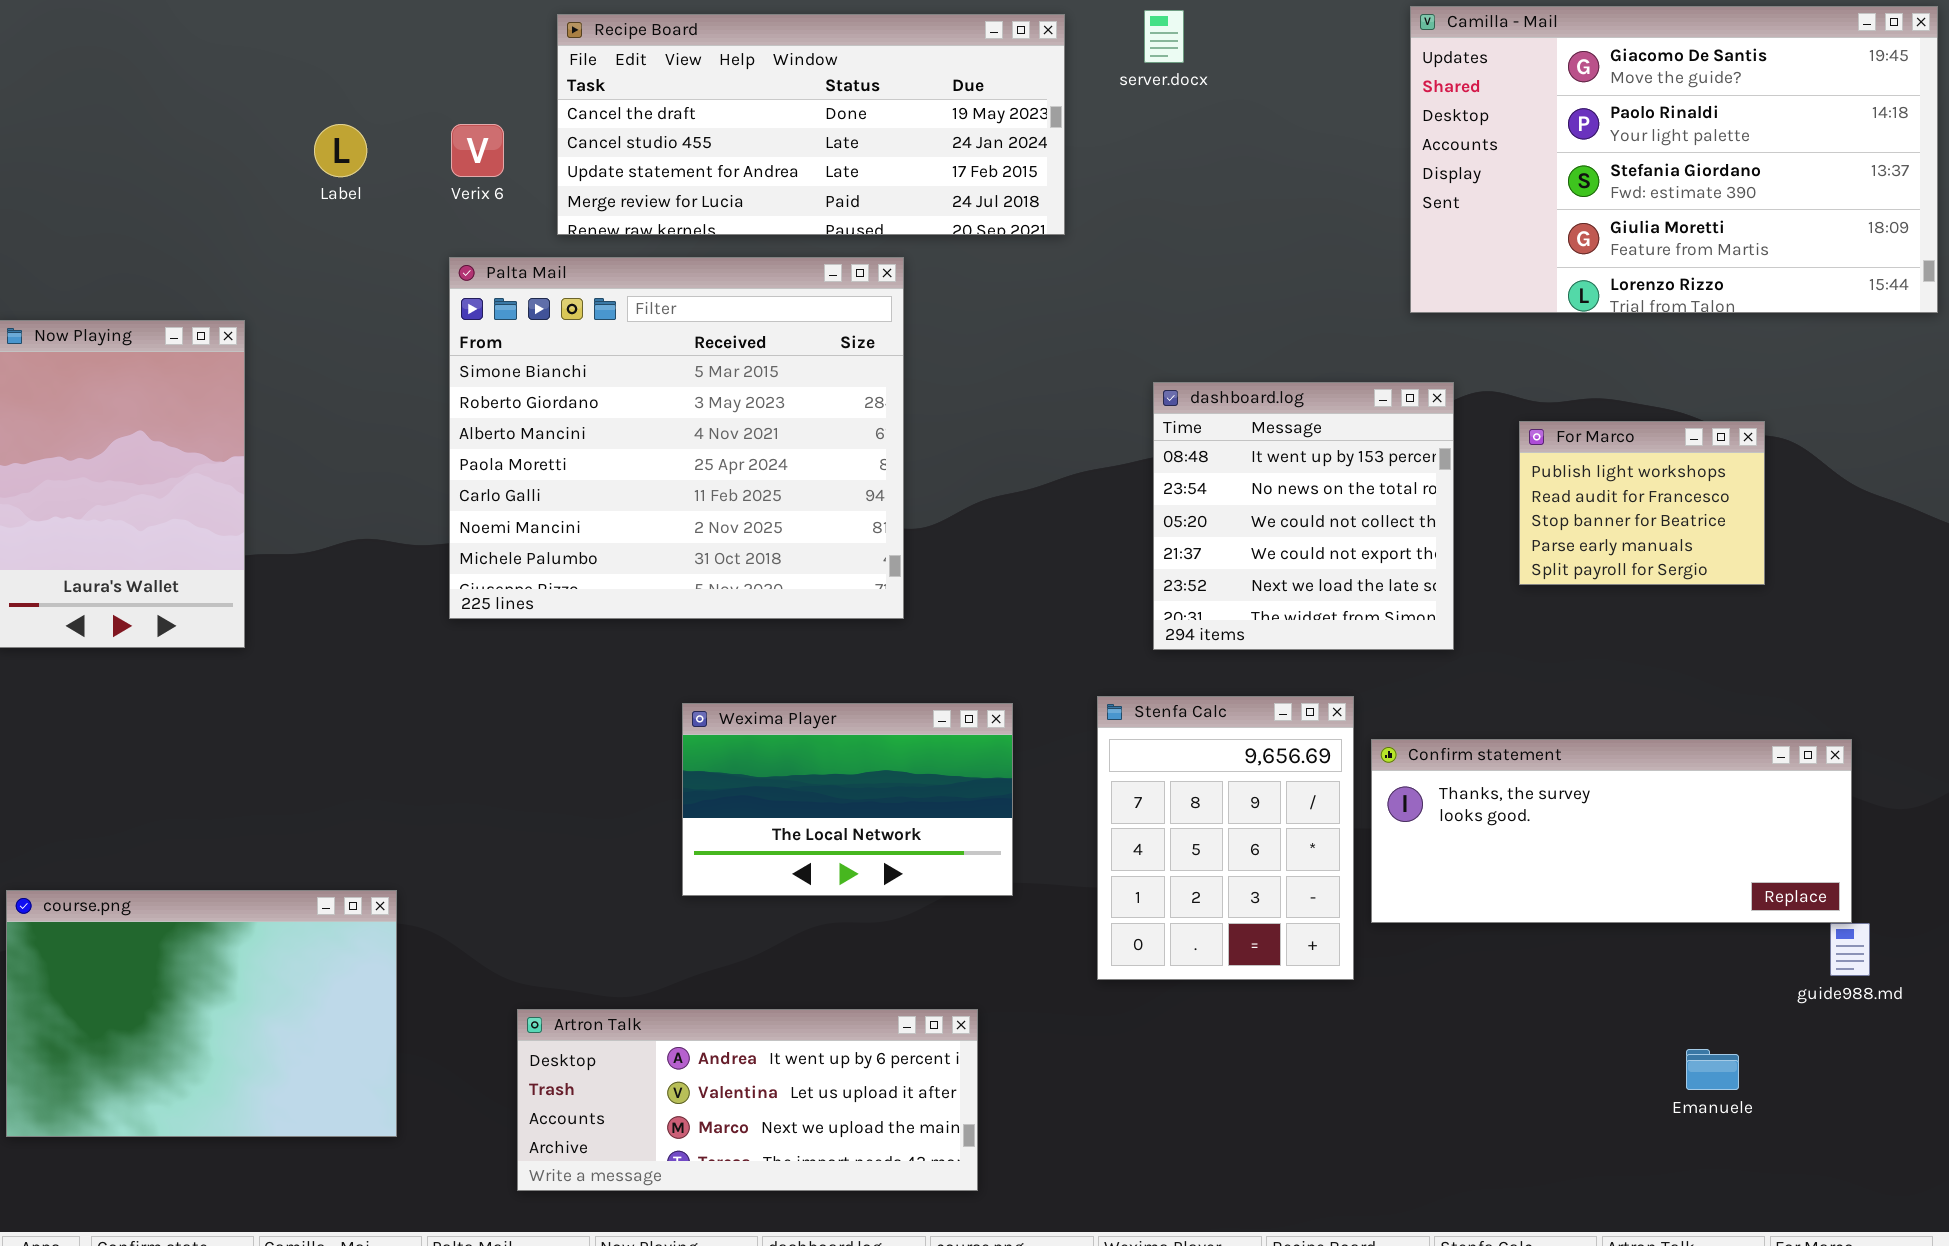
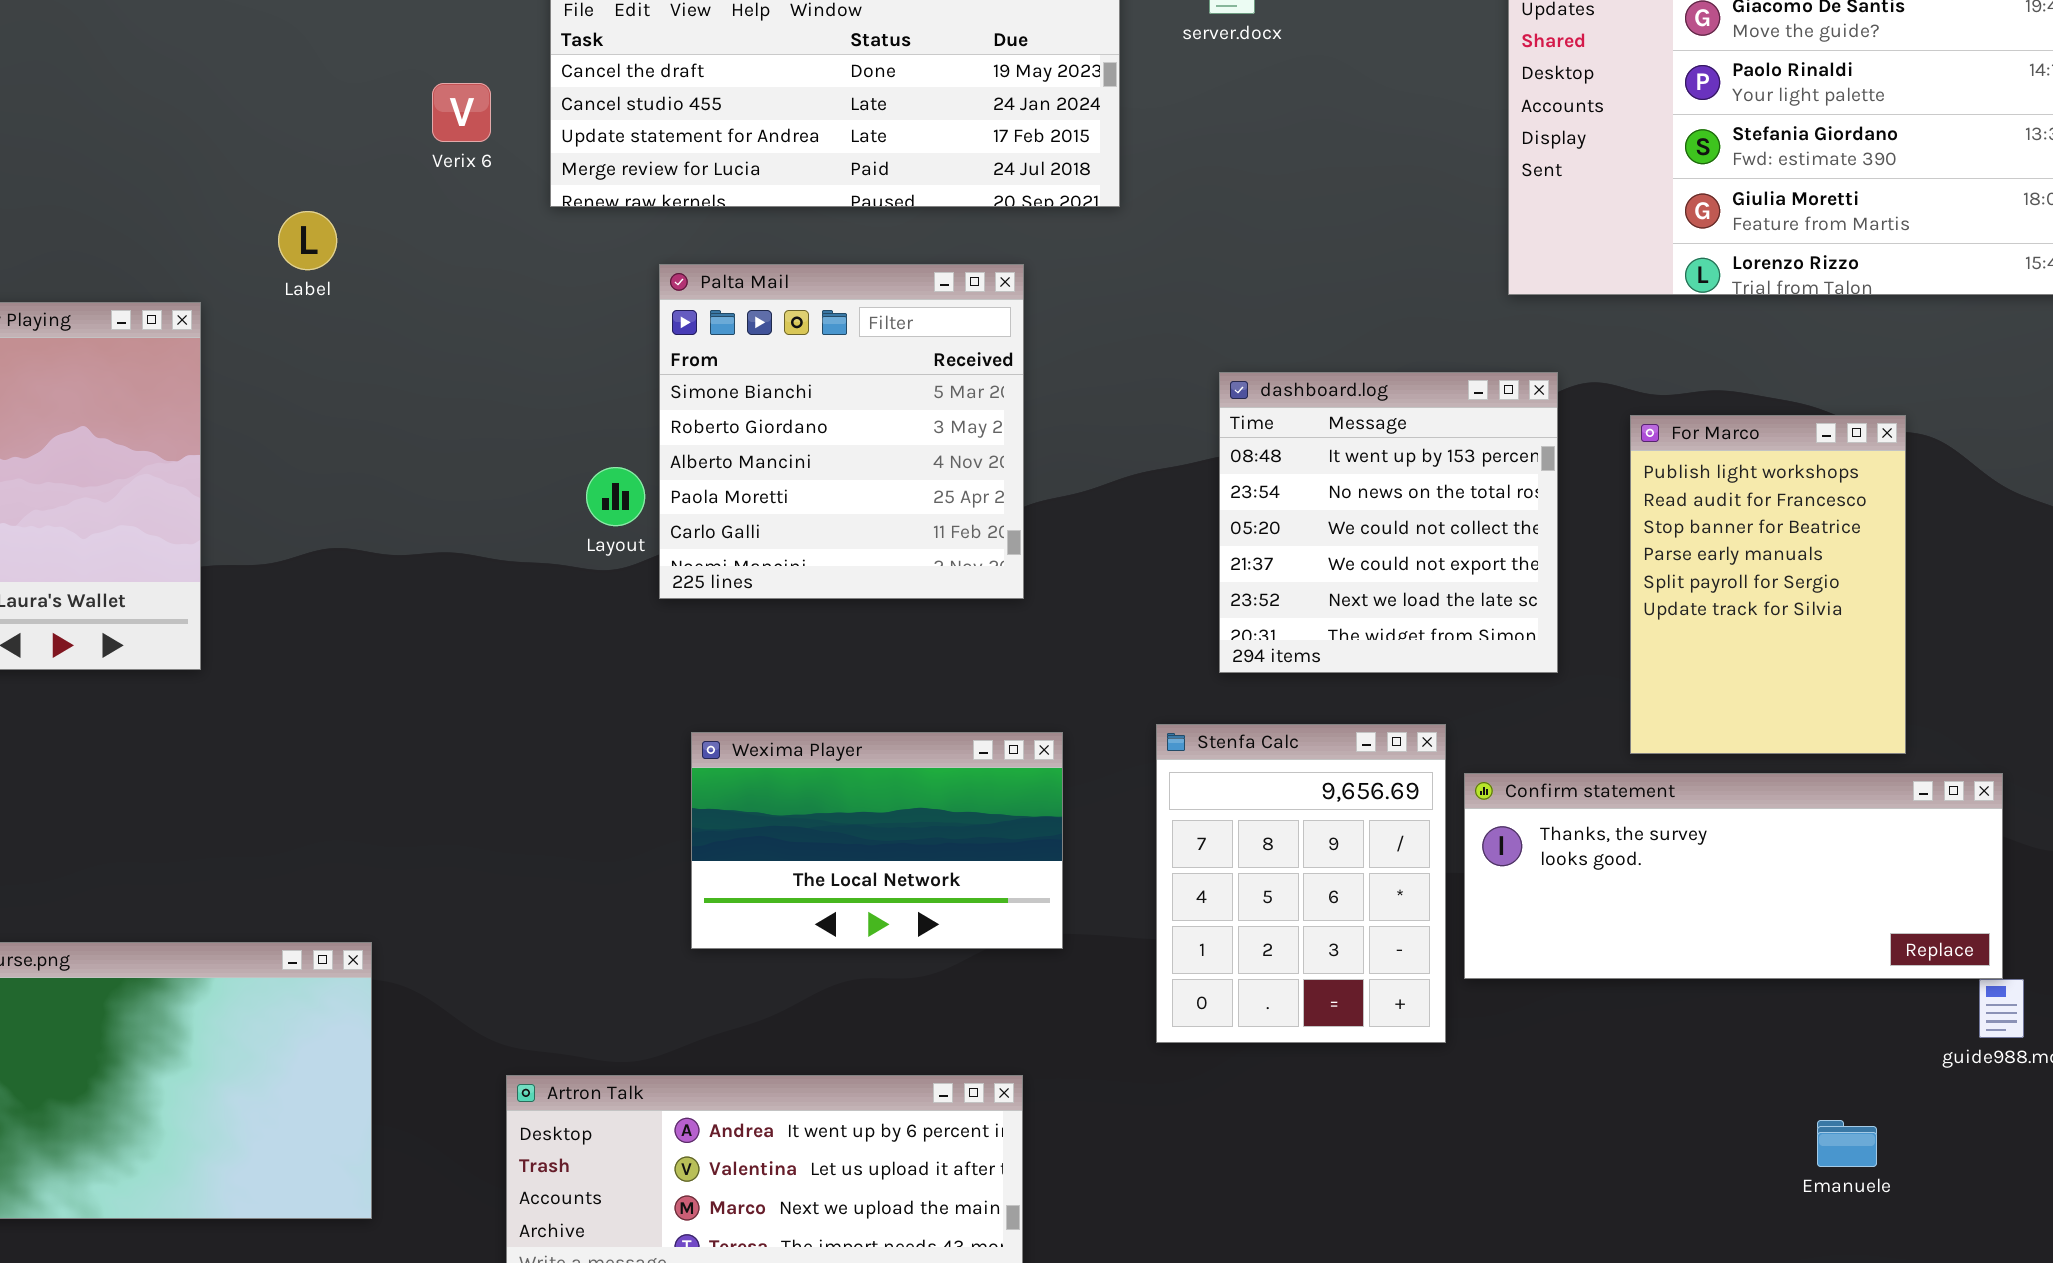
Label: [314,124,367,177] -> [278,211,337,270], moved
Palta Mail: [449,257,904,619] -> [659,264,1024,599], moved, resized
For Marco: [1519,421,1765,585] -> [1630,415,1906,754], resized

